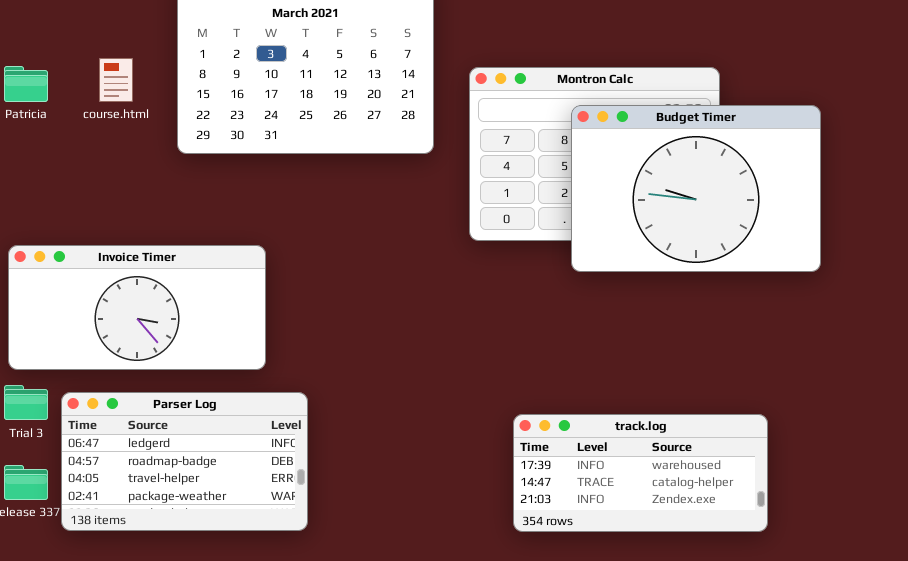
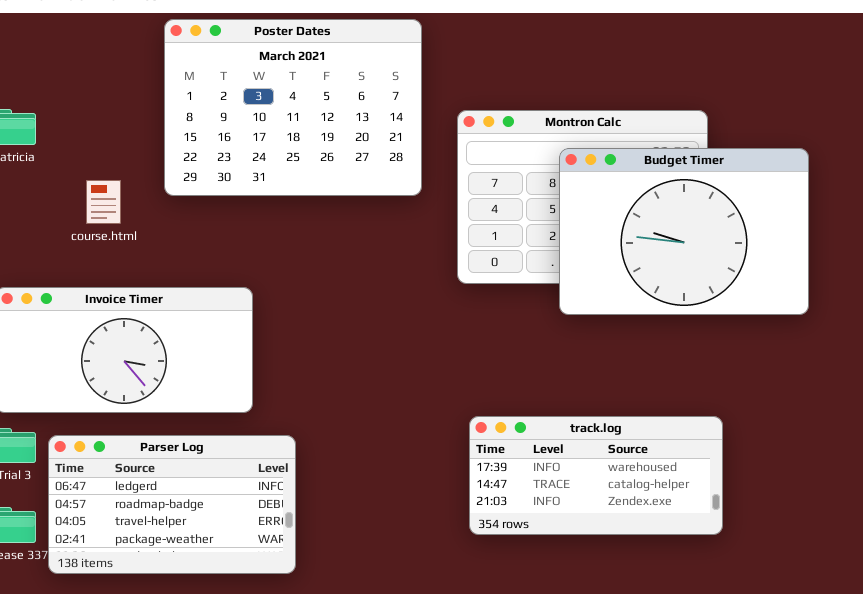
course.html: [99,58,133,102] -> [86,180,121,224], moved
track.log: [513,414,768,532] -> [469,416,723,535], moved

